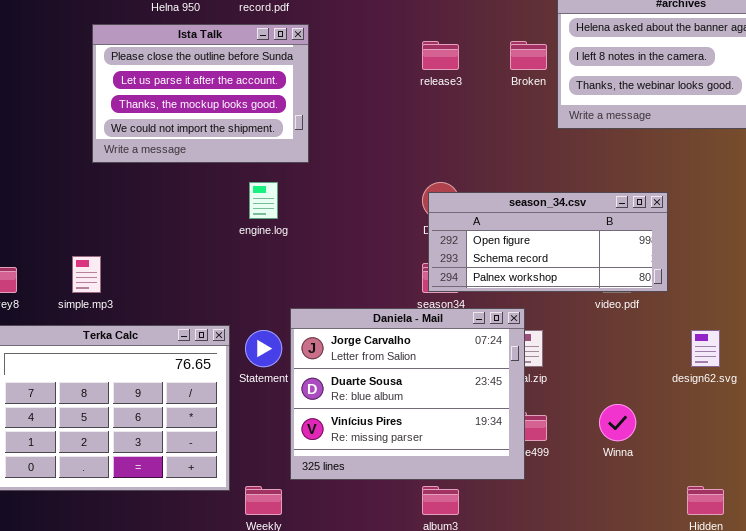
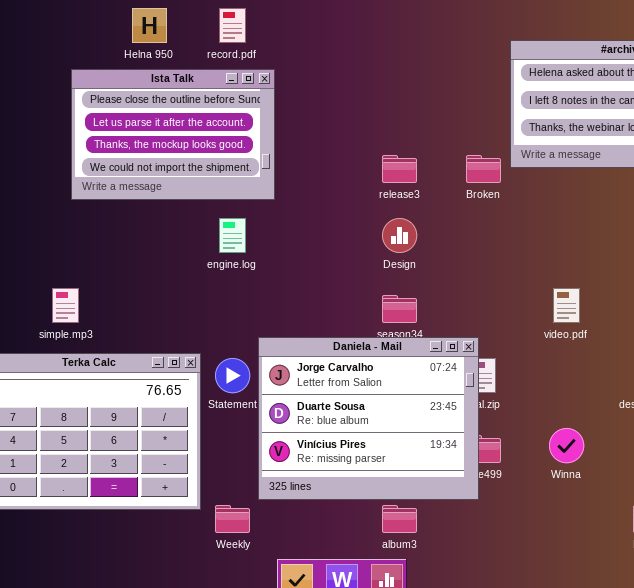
release3: [422,41,459,70] -> [382,155,417,183], moved
Broken: [510,41,547,70] -> [466,155,501,183], moved
season_34.csv: [428,192,668,292] -> none, closed

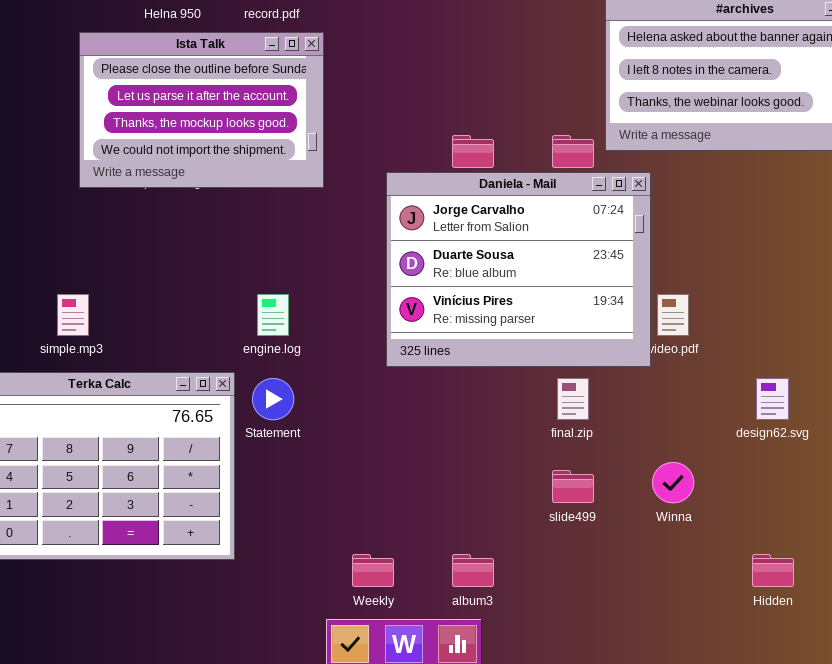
engine.log: [219,218,246,253] -> [257,294,289,336], moved
Daniela - Mail: [258,337,479,500] -> [386,172,651,367], moved
Weekly: [215,505,250,533] -> [352,554,394,587], moved

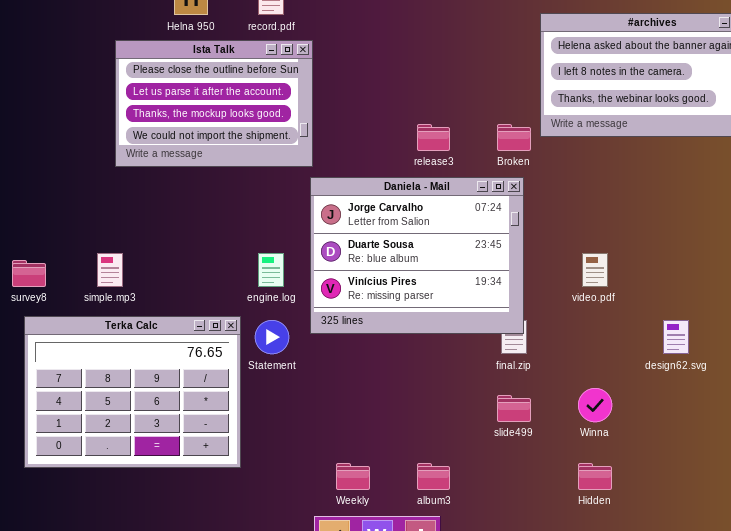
Daniela - Mail: [386,172,651,367] -> [310,177,524,334], moved
Hidden: [752,554,794,587] -> [578,463,612,490], moved

